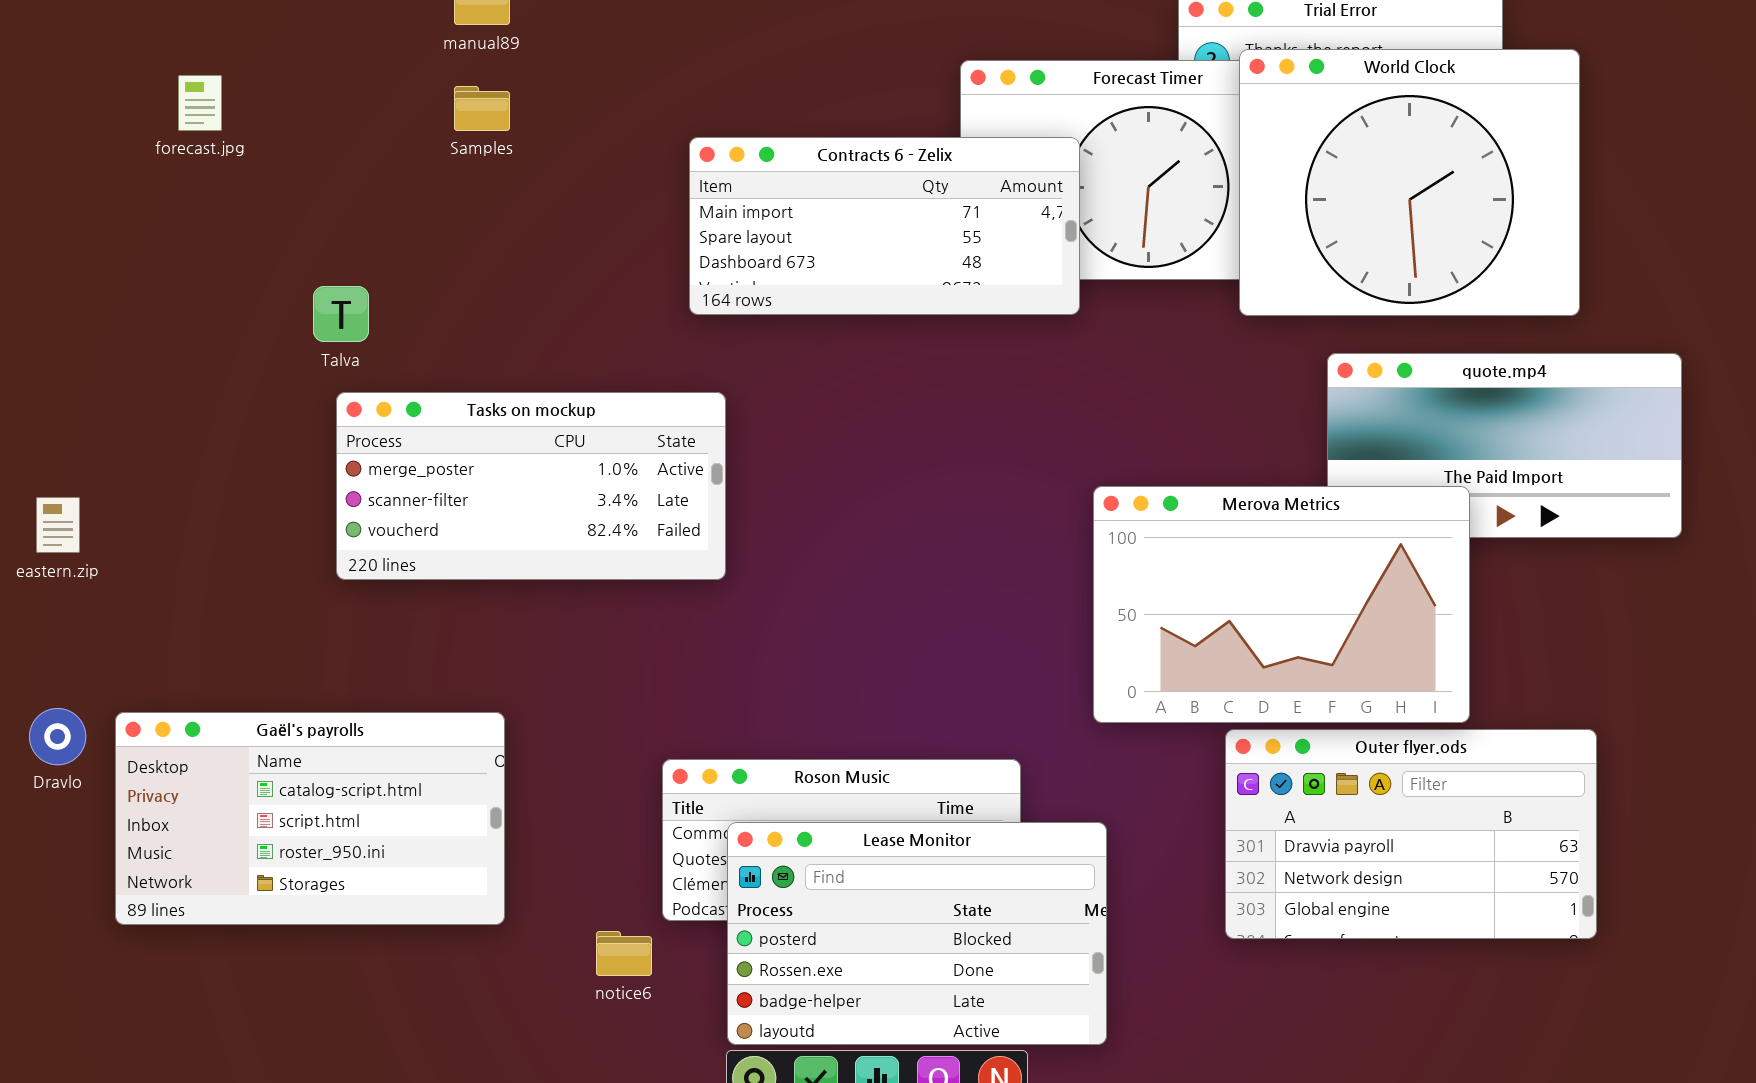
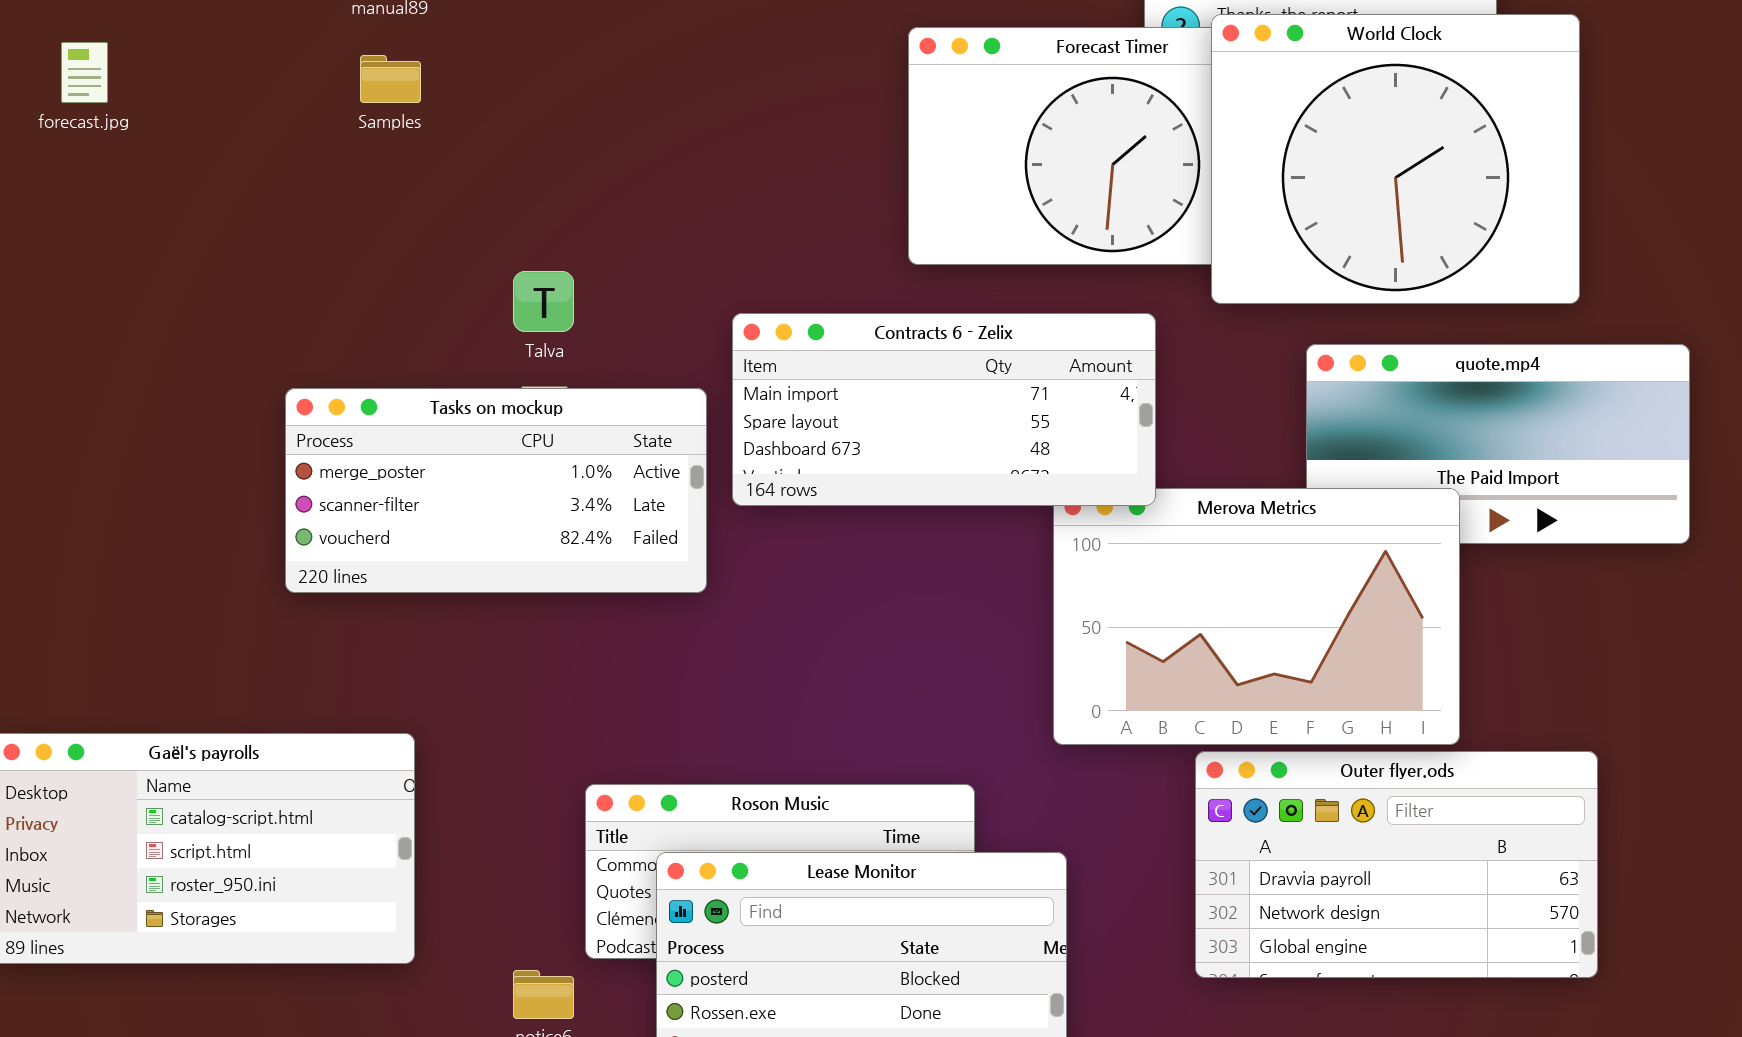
Contracts 6 - Zelix: [689,137,1080,315] -> [732,313,1156,506], moved
Talva: [313,286,369,342] -> [513,271,574,332], moved
Tasks on mockup: [336,392,726,580] -> [285,388,707,593], moved

